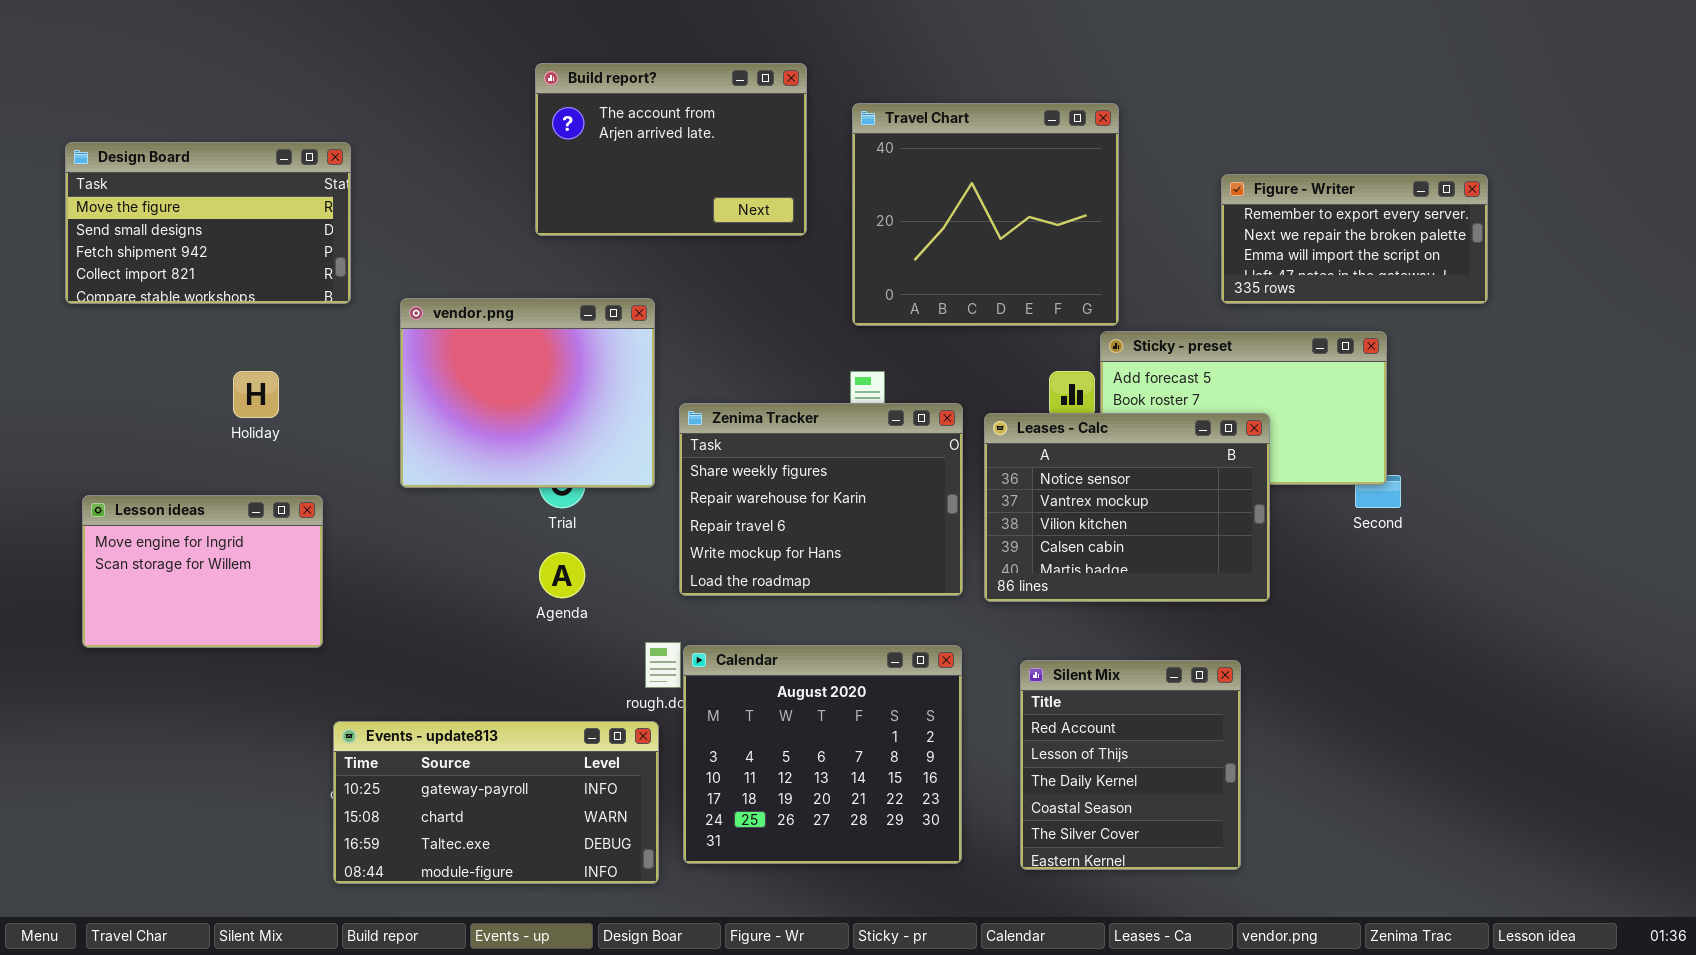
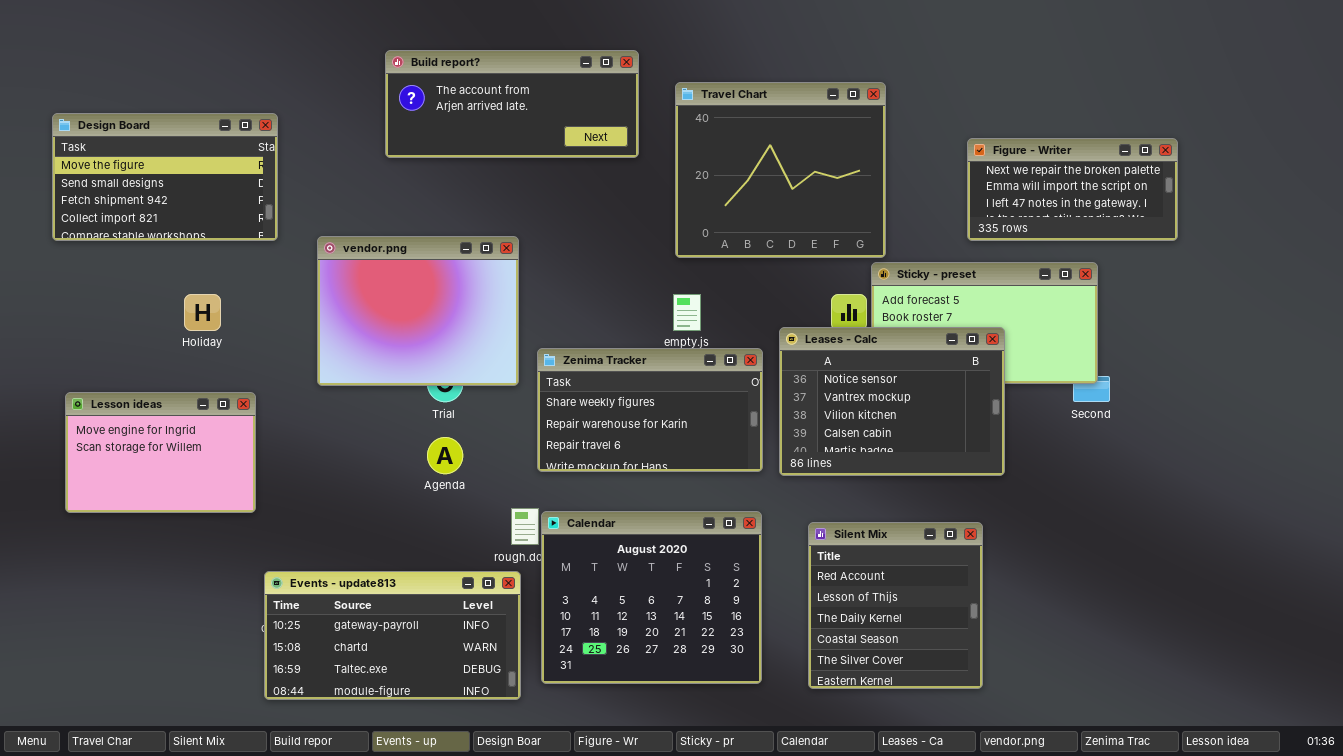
Build report?: [535,63,807,236] -> [385,50,639,158], resized
Figure - Writer: [1221,174,1488,304] -> [967,138,1178,241], scrolled down 1 row
Zenima Tracker: [679,403,963,596] -> [537,348,763,472], resized

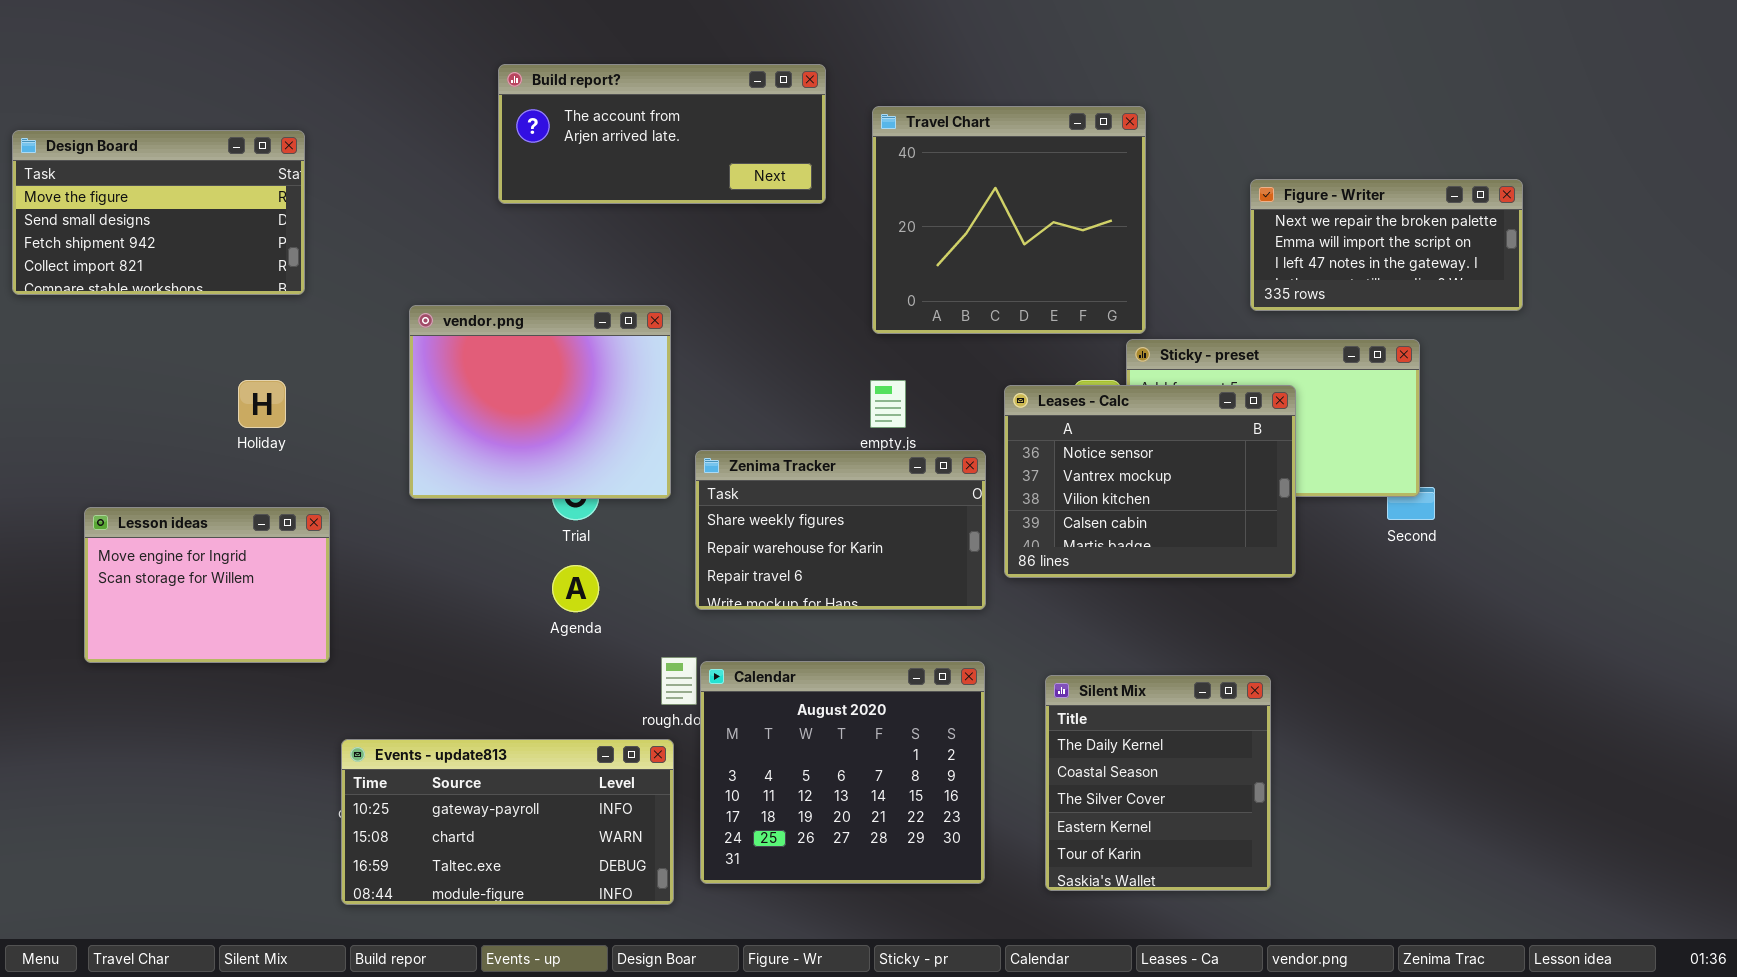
Design Board: [52,113,278,241] -> [12,130,305,295], moved
Leases - Calc: [779,327,1005,476] -> [1004,385,1296,578], moved
Silent Mix: [808,522,983,689] -> [1045,675,1271,891], scrolled down 2 rows

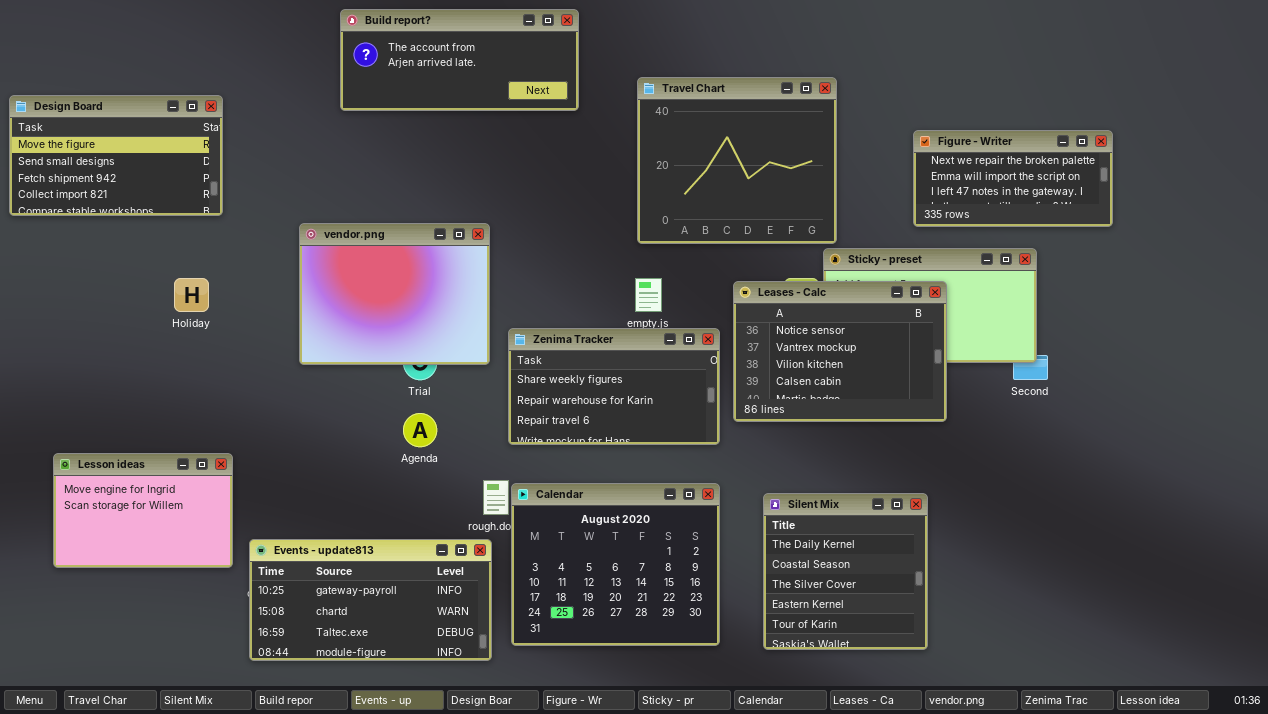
Build report?: [498,64,826,204] -> [340,9,579,111], moved
Lesson ideas: [84,507,330,663] -> [53,453,233,568], moved

